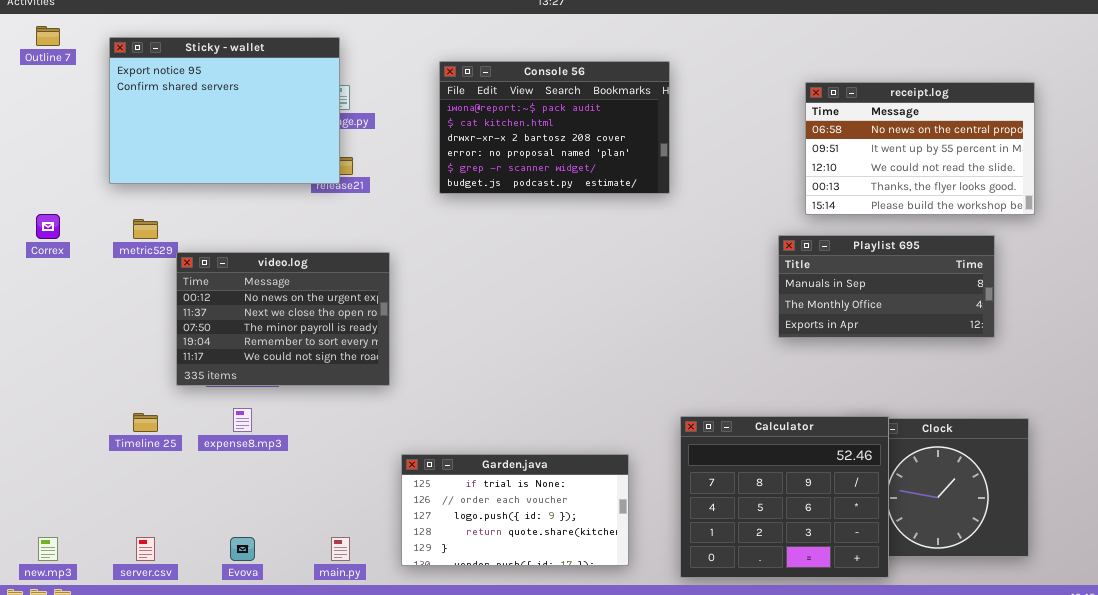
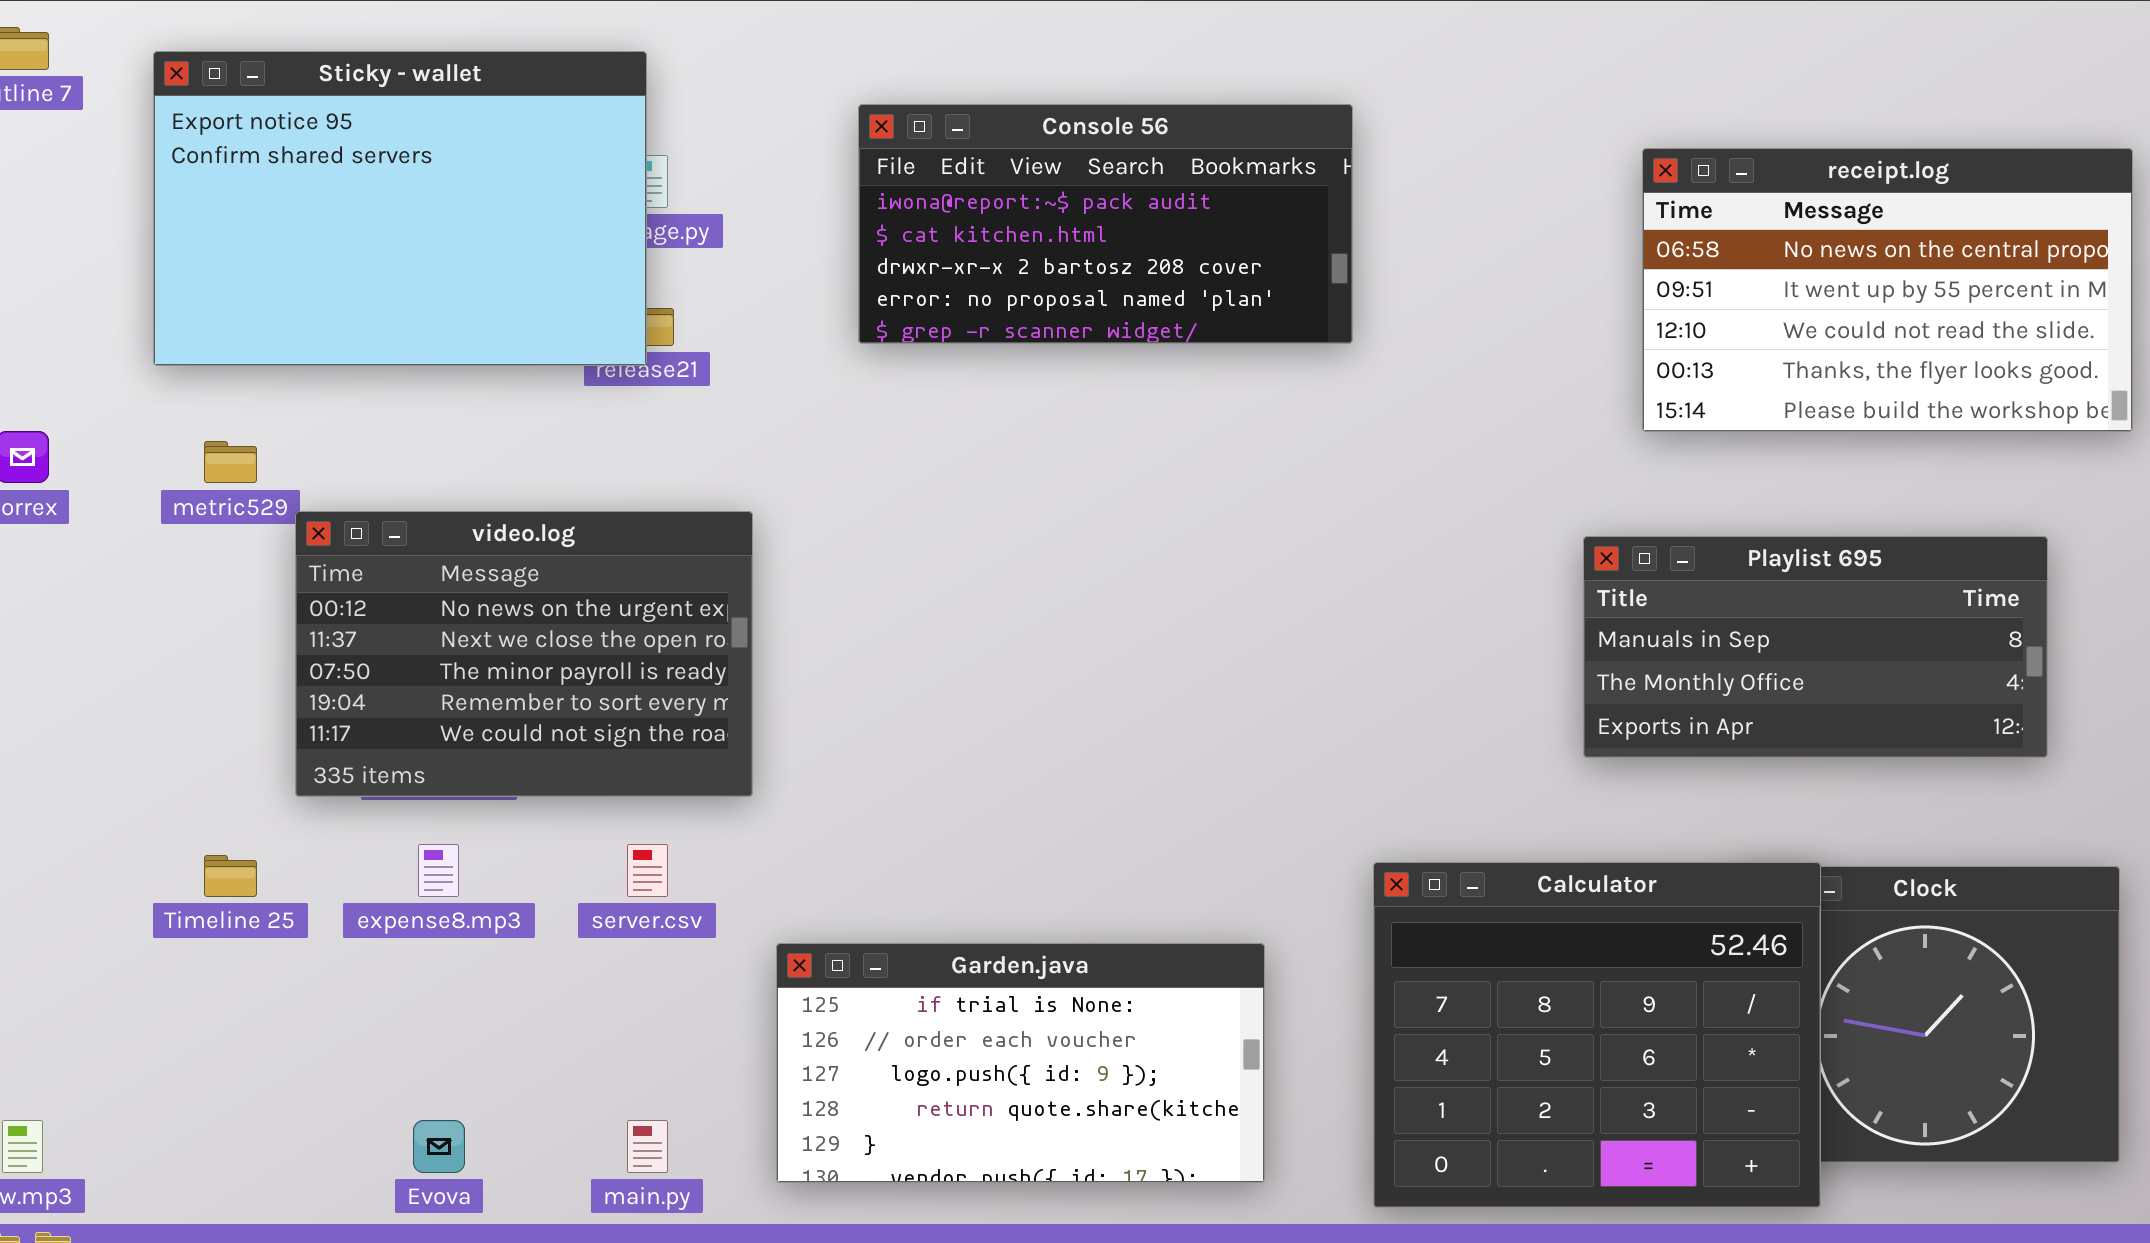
Console 56: [439,61,670,194] -> [858,104,1353,344], resized
Playlist 695: [778,235,995,338] -> [1583,536,2048,758], moved
server.csv: [136,537,155,561] -> [627,844,668,897], moved

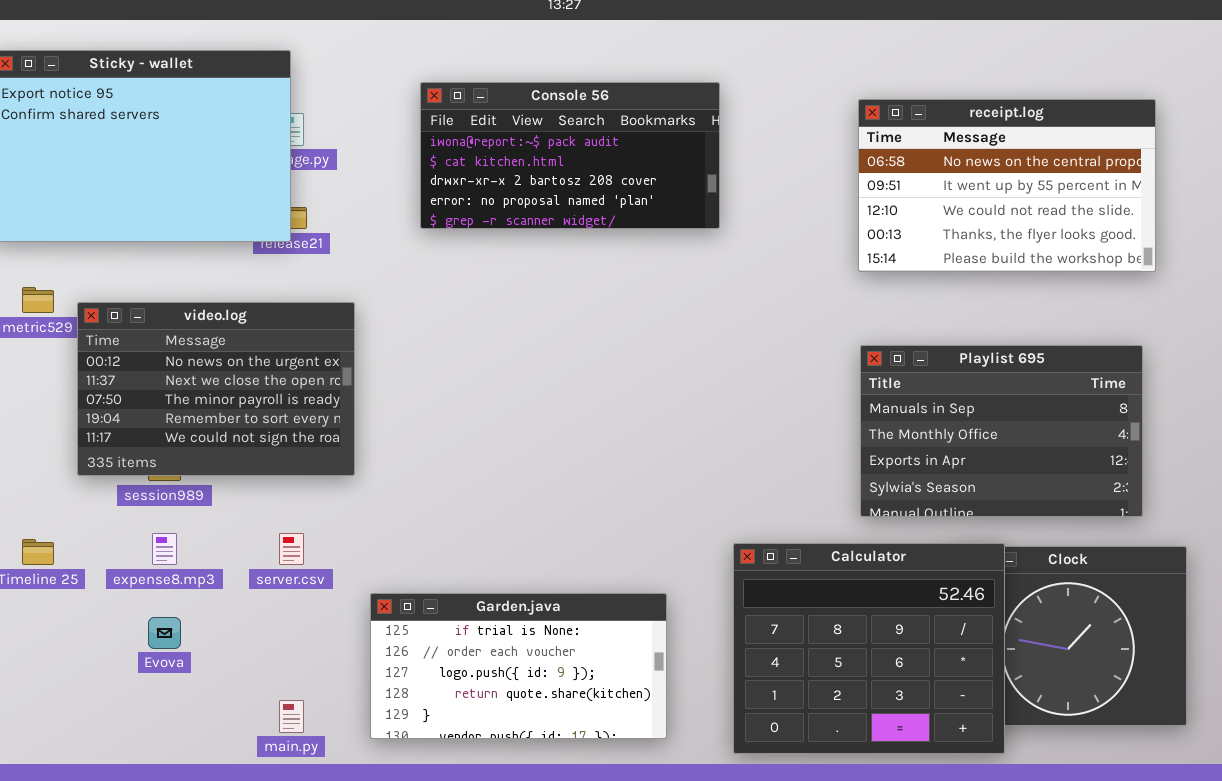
receipt.log: [1642,148,2133,432] -> [858,99,1156,272], moved
video.log: [295,511,753,797] -> [77,302,355,476], moved
Playlist 695: [1583,536,2048,758] -> [860,345,1143,517], resized
Evova: [413,1120,465,1173] -> [148,617,181,649], moved

